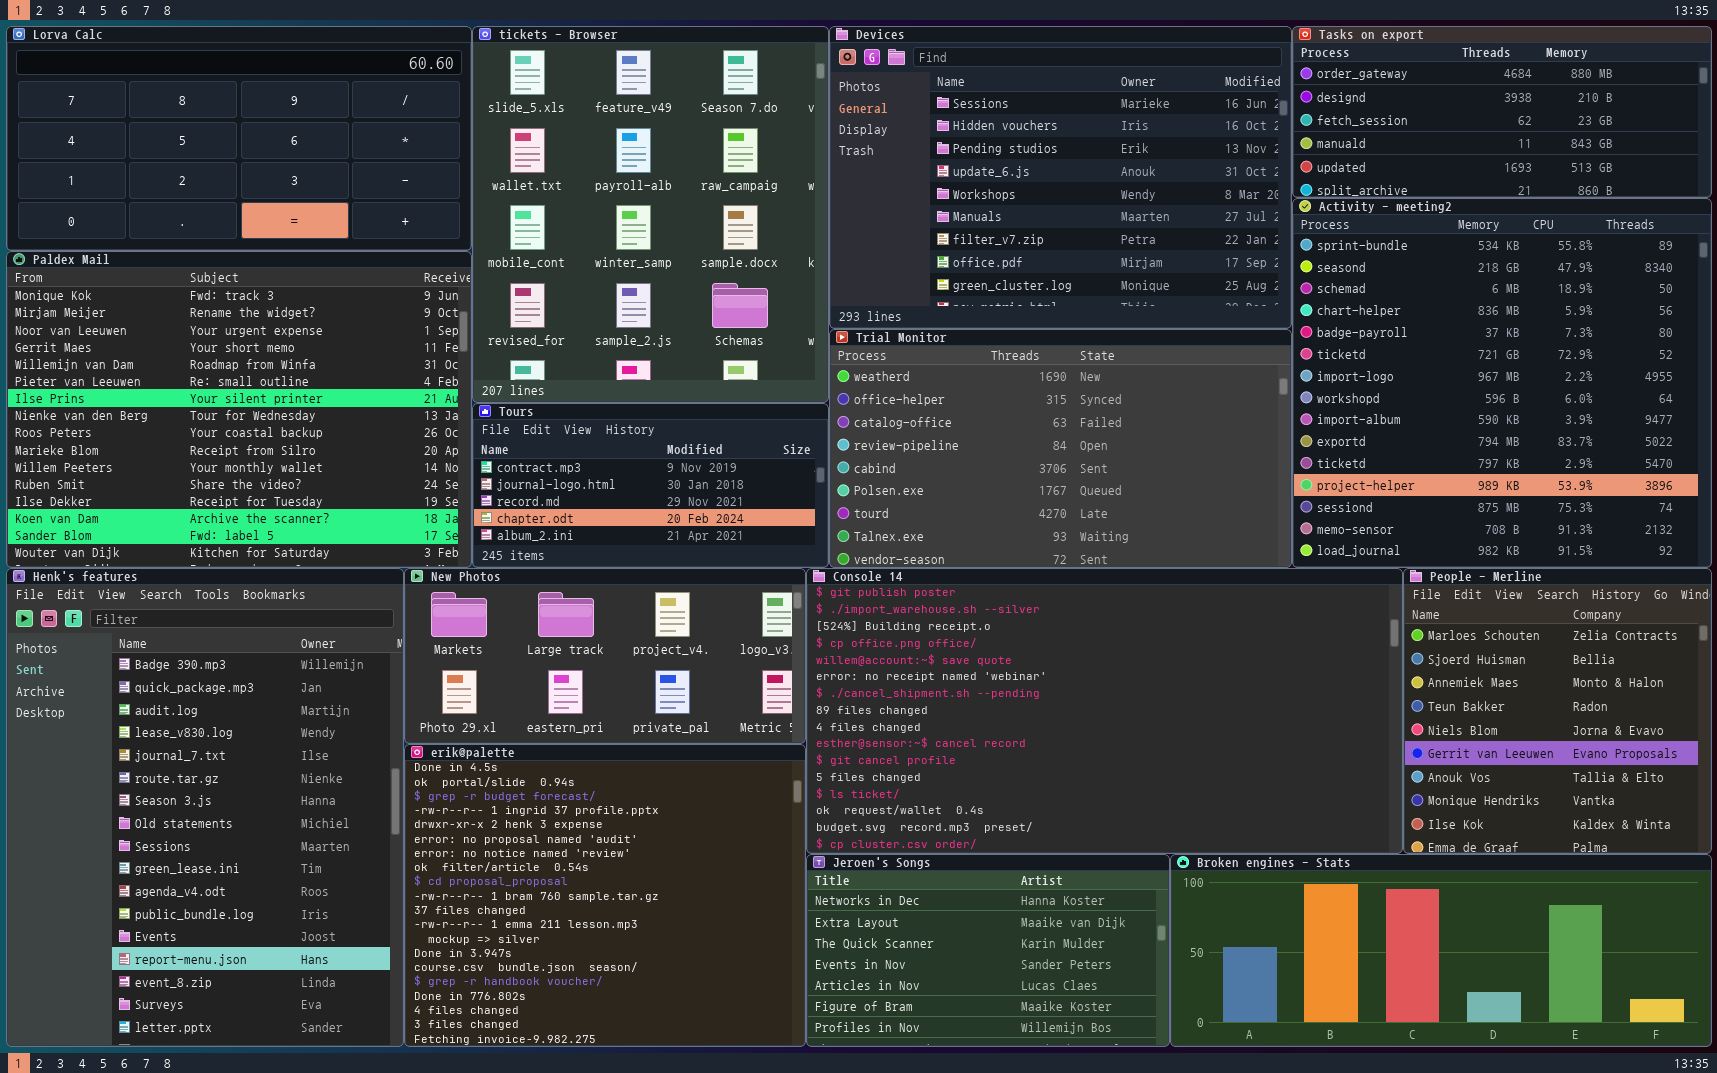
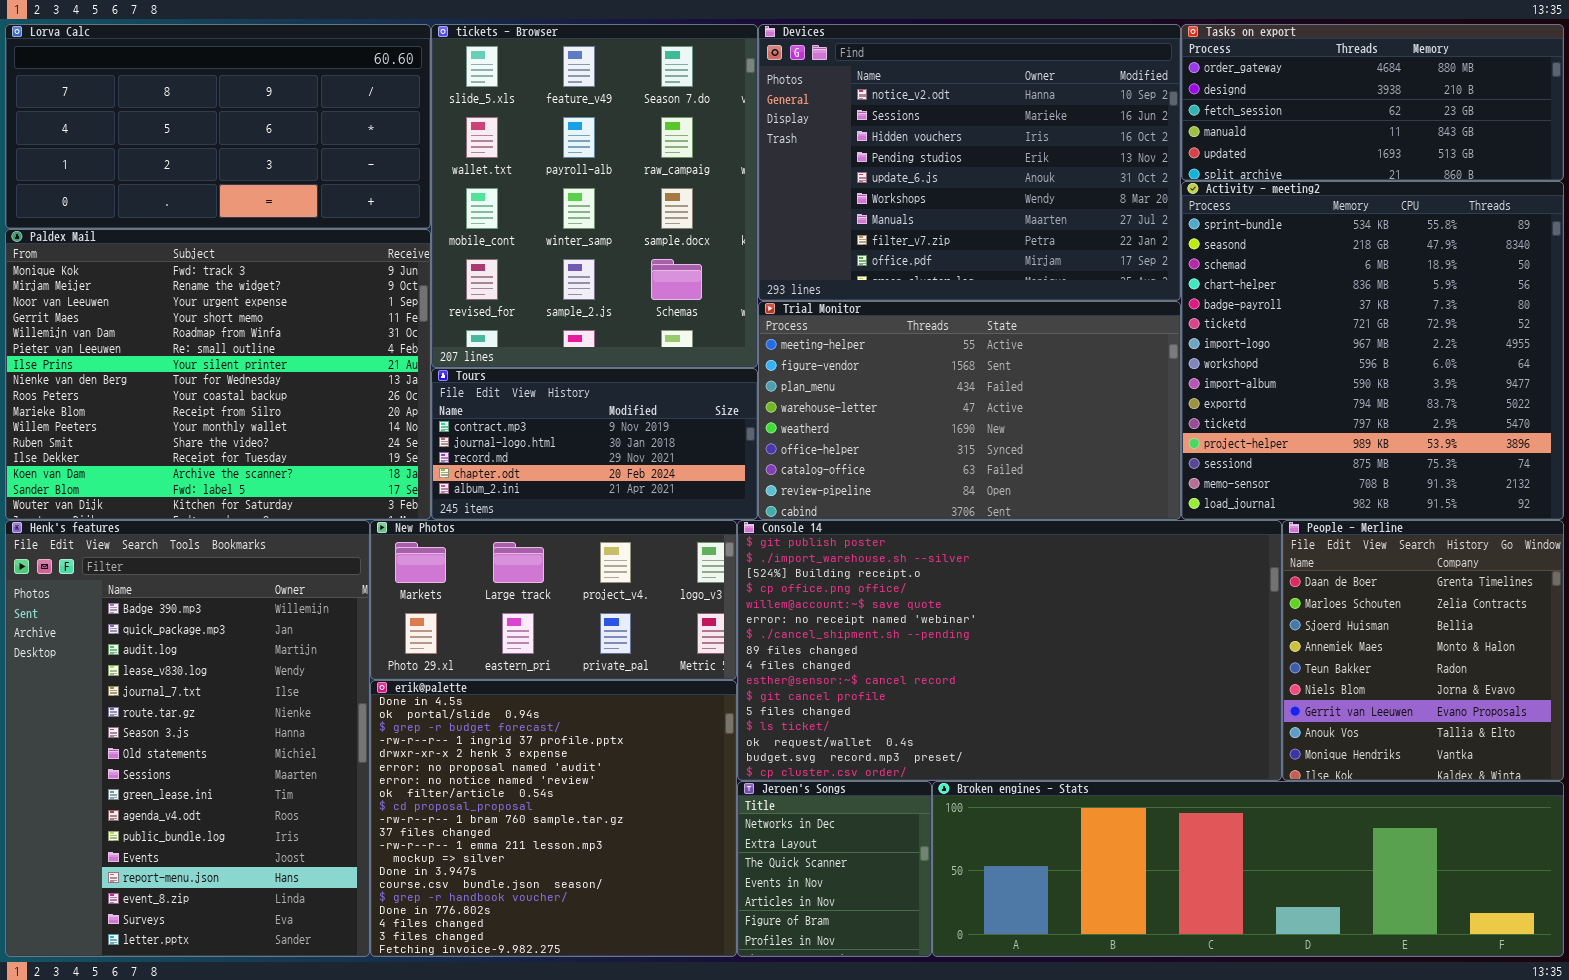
Devices: [829,26,1292,329] -> [758,24,1181,301], scrolled up 1 row
Trial Monitor: [829,329,1292,568] -> [758,301,1181,520], scrolled up 4 rows
People - Merline: [1403,568,1712,854] -> [1282,520,1564,781], scrolled up 1 row
Jeroen's Songs: [806,854,1170,1047] -> [737,781,932,957], resized
Broken engines - Stats: [1170,854,1712,1047] -> [932,781,1564,957], resized

